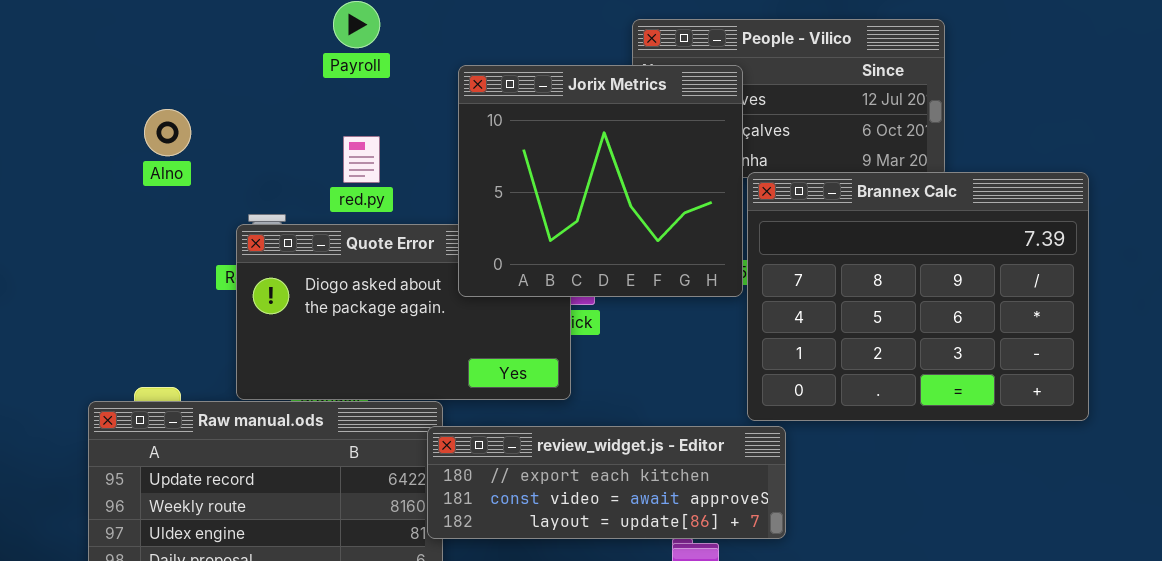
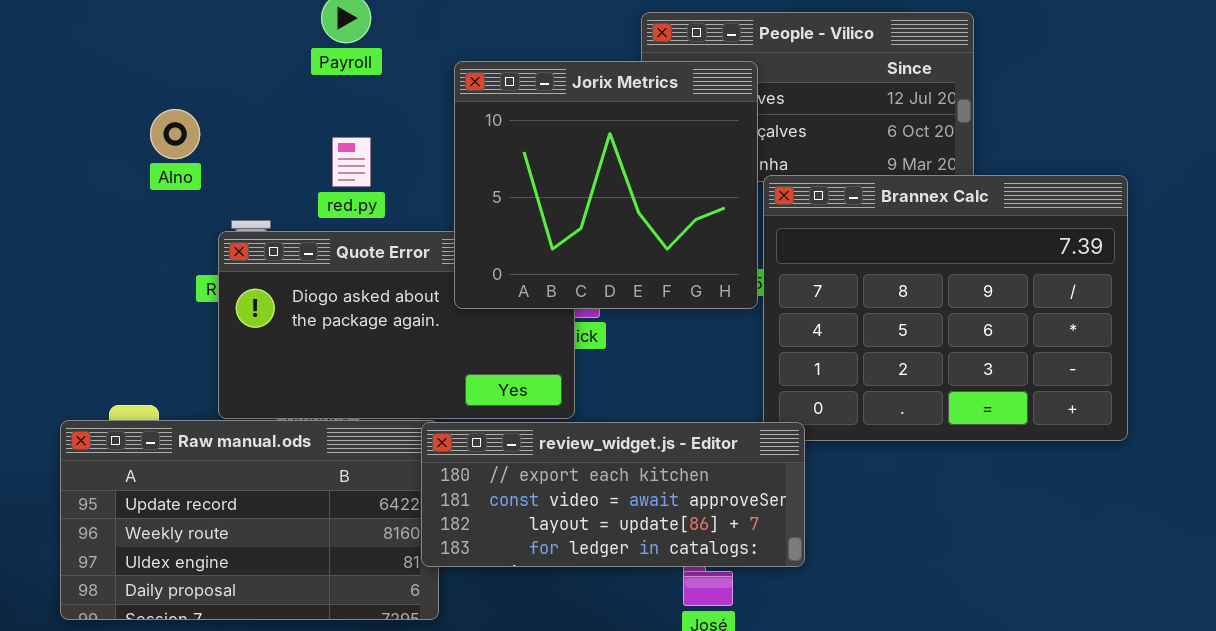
Alno: [144,109,191,156] -> [150,109,200,159], moved
review_widget.js - Editor: [427,426,786,539] -> [421,422,805,567], resized

